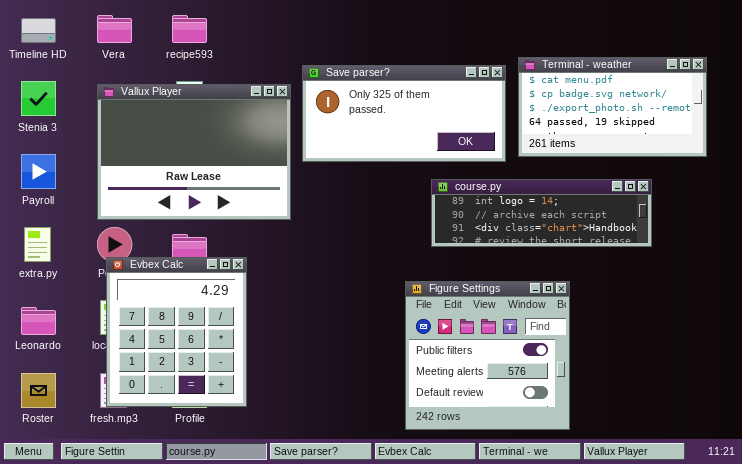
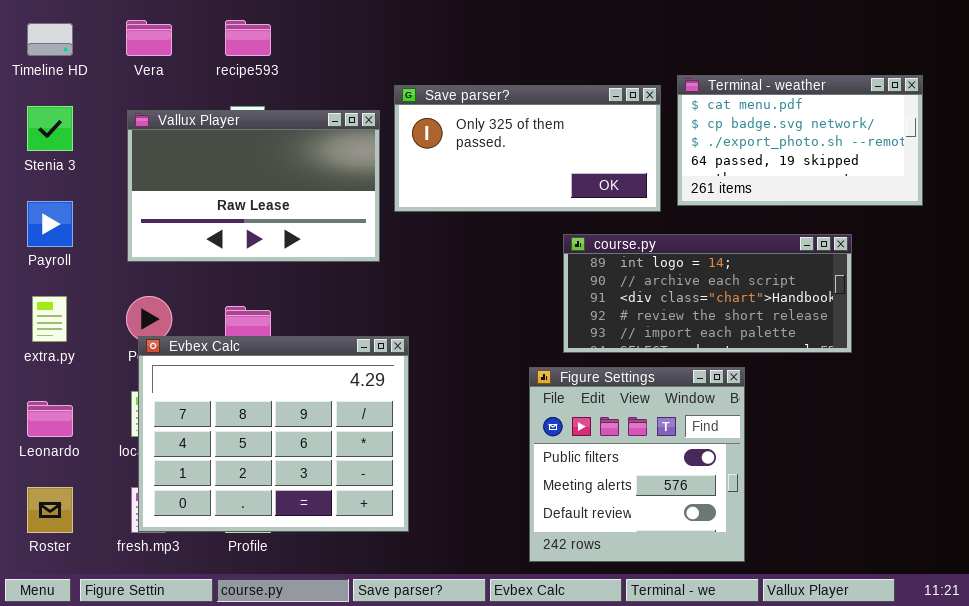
Vallux Player: [97,84,291,220] -> [127,110,380,262], resized
course.py: [431,179,652,247] -> [563,234,852,353], resized
Evbex Calc: [106,257,247,407] -> [138,336,409,532], resized

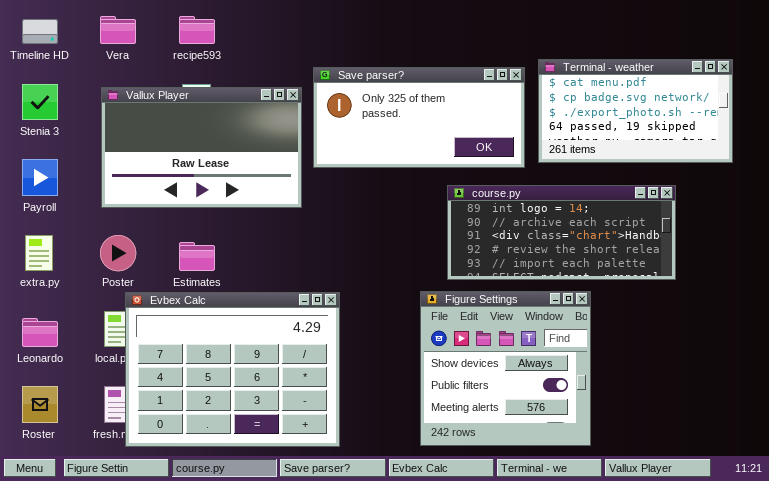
Evbex Calc: [138,336,409,532] -> [125,292,340,447], moved
Figure Settings: [529,367,745,562] -> [420,291,591,446], scrolled up 1 row

